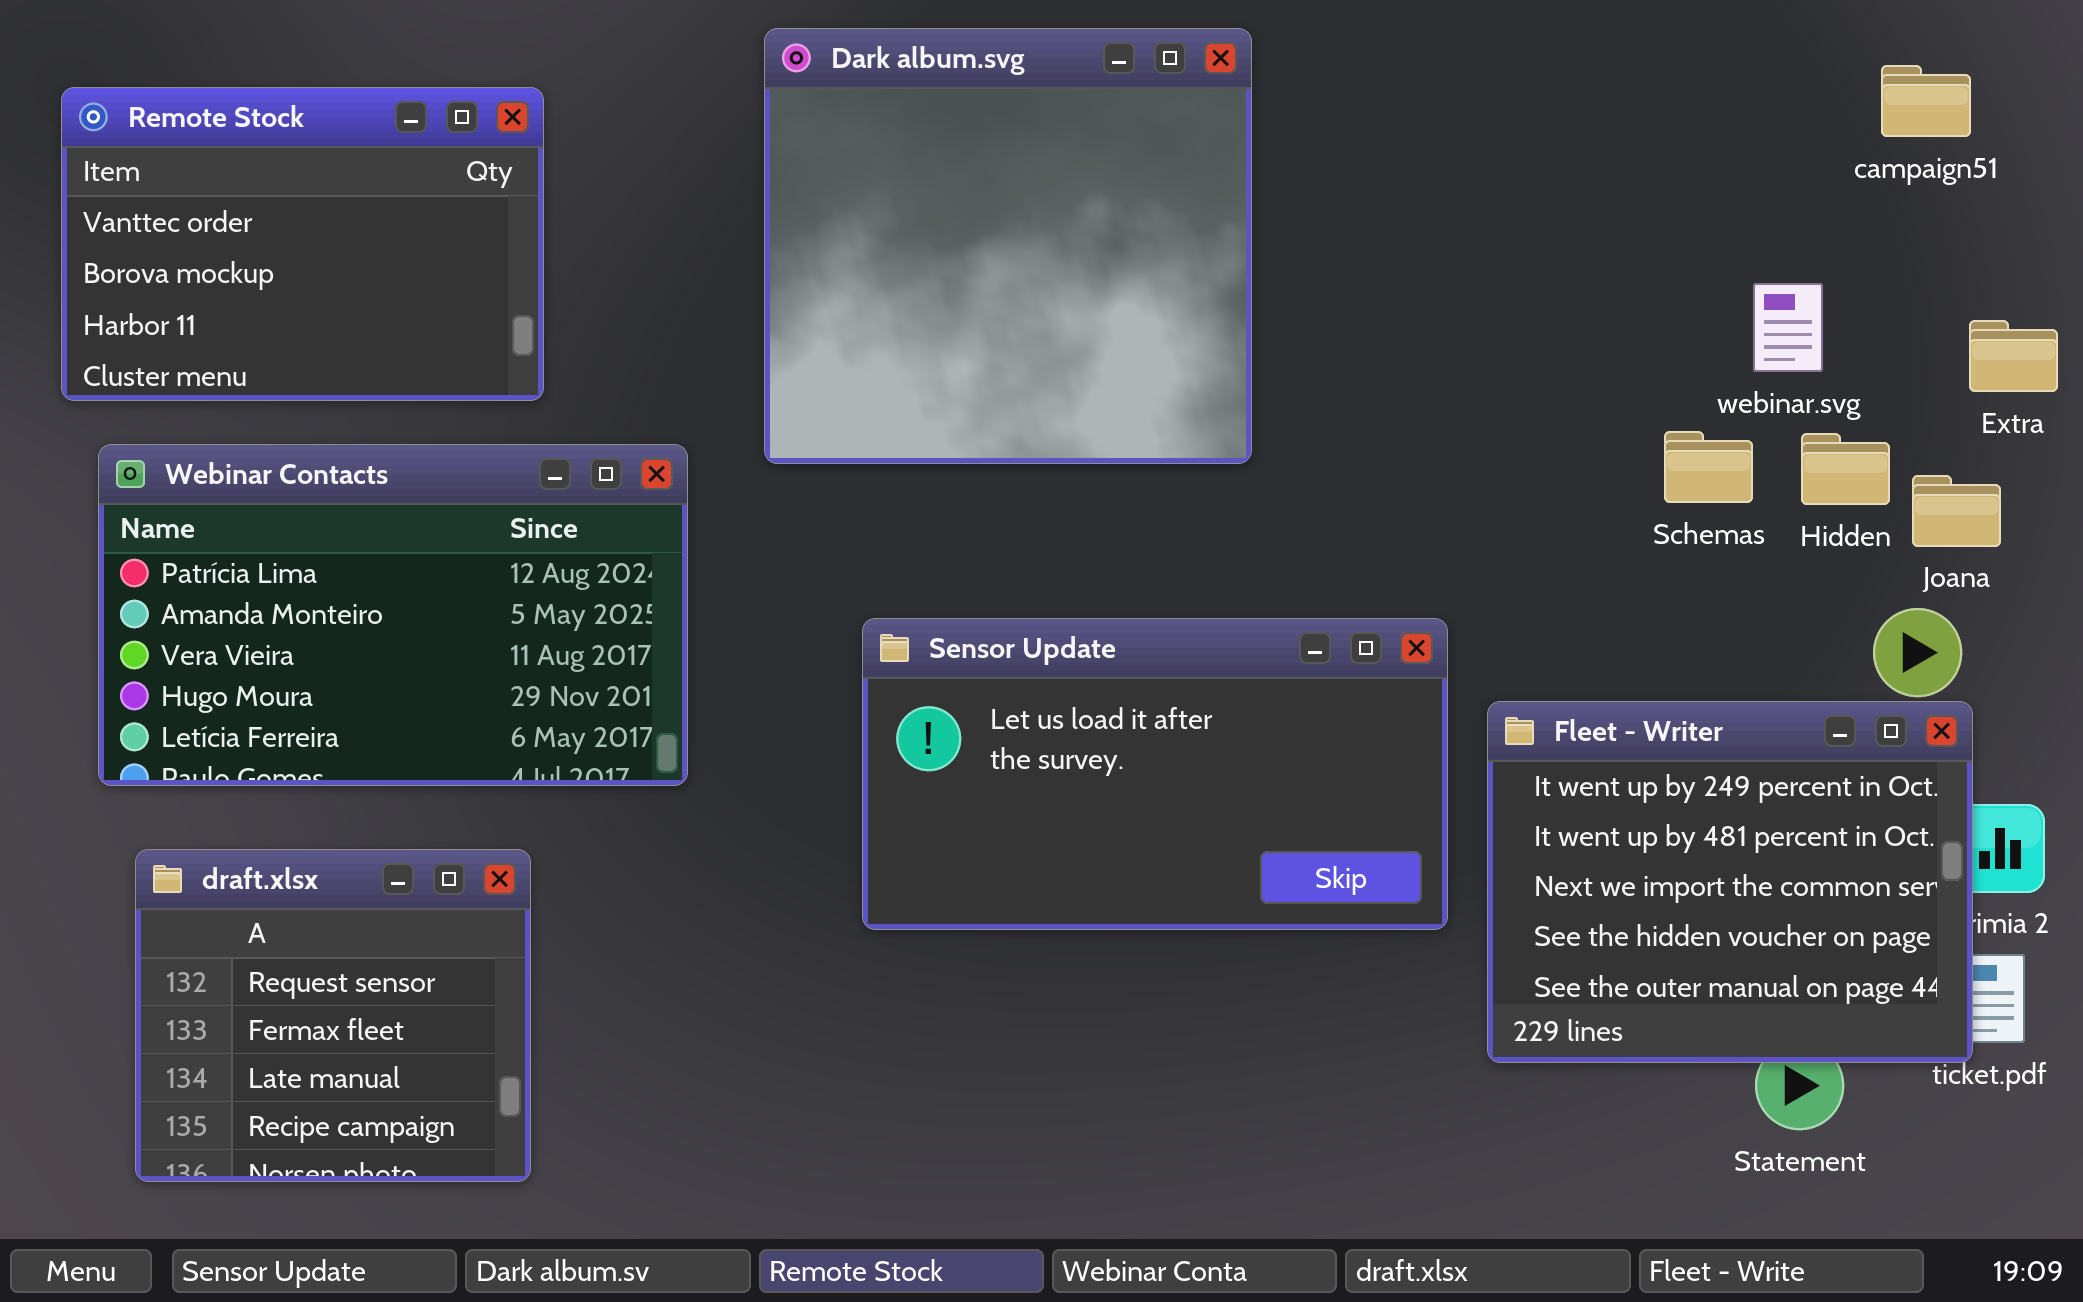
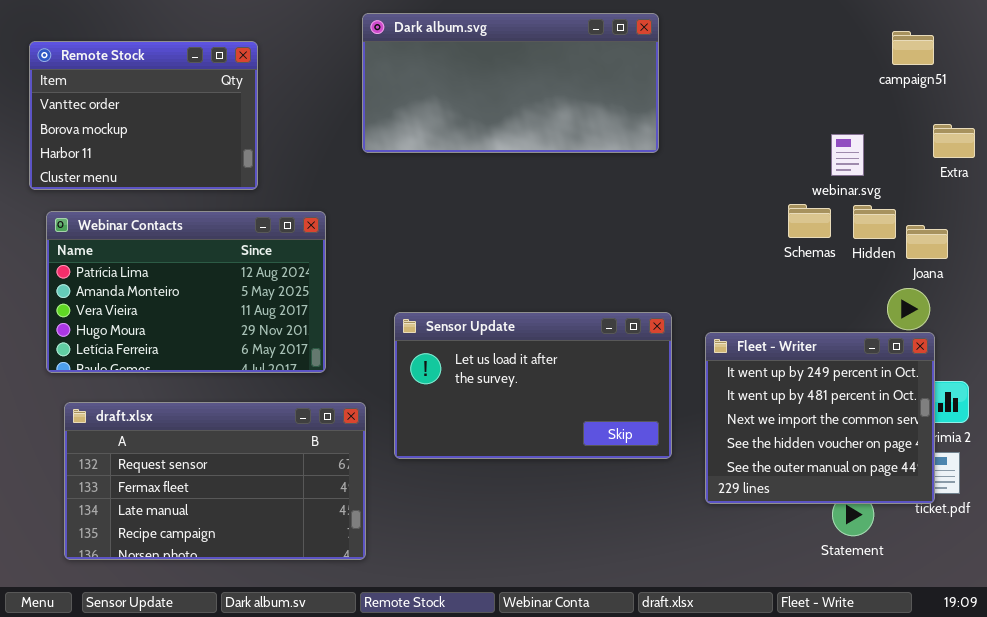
Dark album.svg: [764,28,1252,464] -> [362,13,659,153], resized
Extra: [1969,320,2058,392] -> [933,124,975,158], moved
Sensor Update: [862,618,1448,930] -> [394,312,672,459], moved
draft.xlsx: [135,849,531,1182] -> [64,402,366,560], resized

